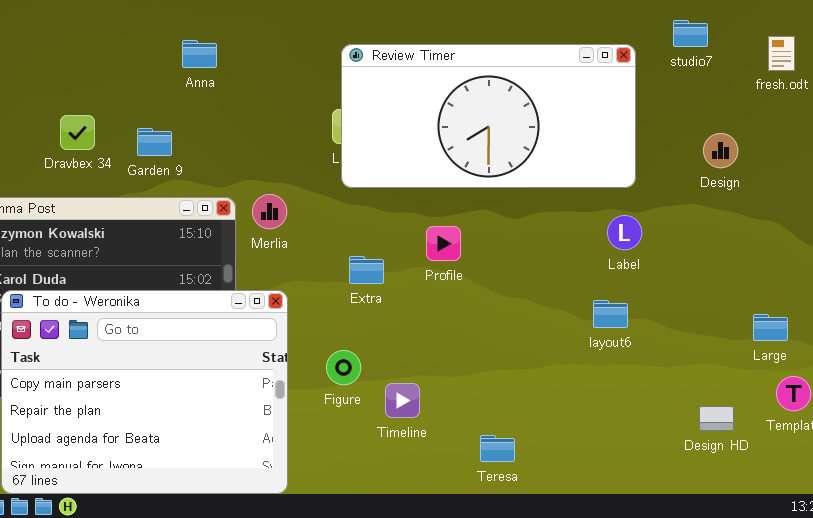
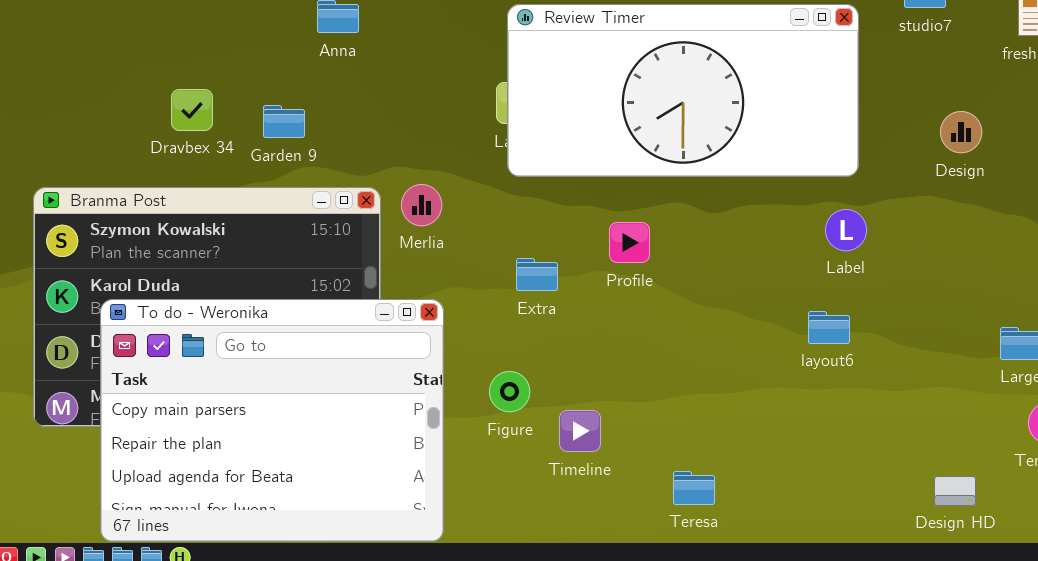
Design HD: [699,406,734,431] -> [934,476,976,506], moved

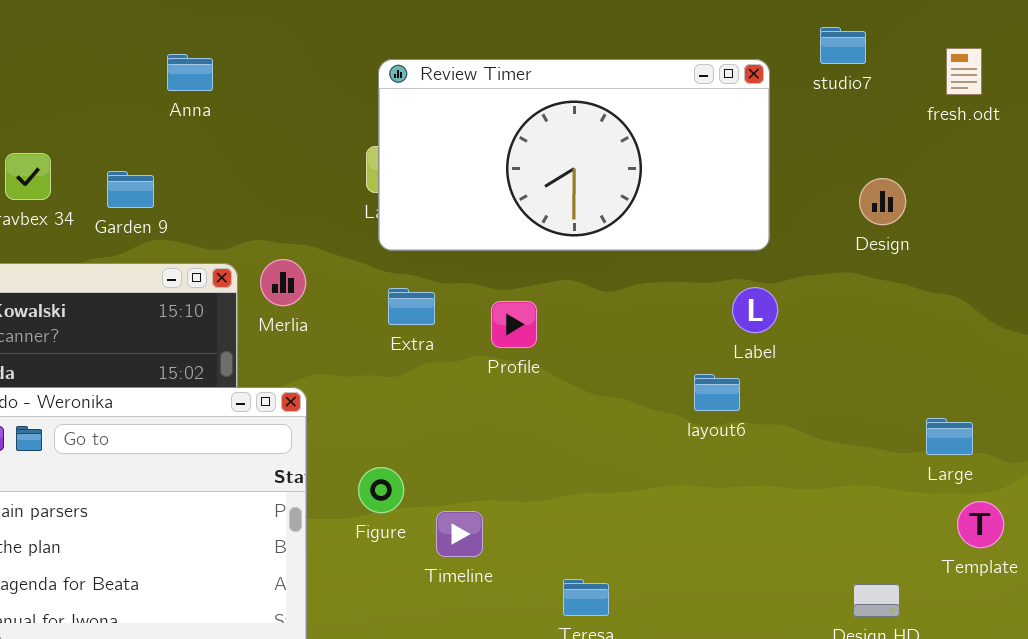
Extra: [516,258,558,291] -> [388,288,435,325], moved
layout6: [808,311,850,344] -> [694,374,740,411], moved

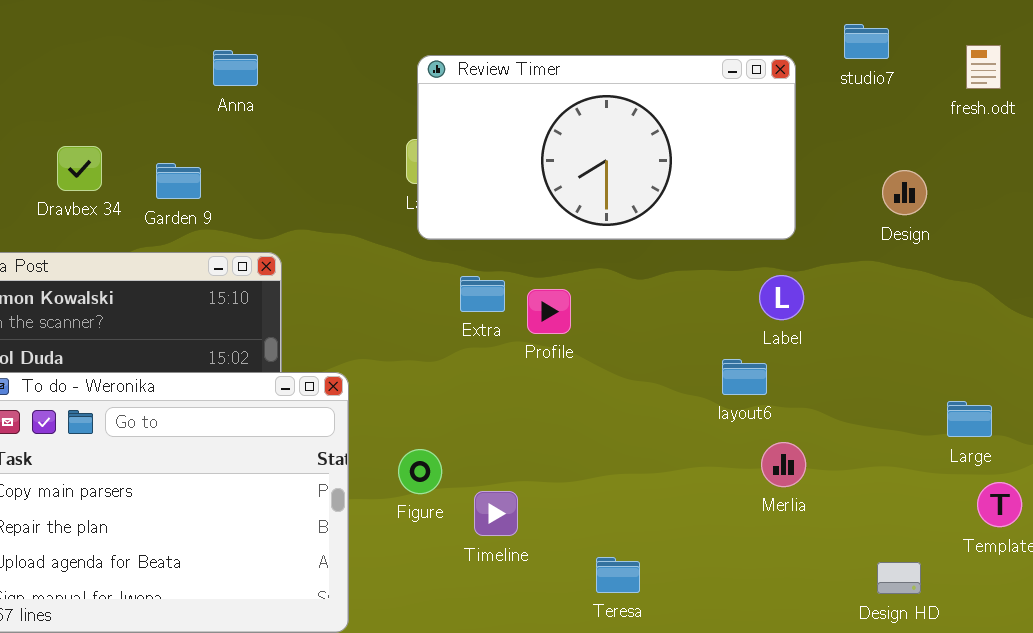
Merlia: [260,259,306,306] -> [761,442,806,487], moved
Extra: [388,288,435,325] -> [460,276,505,312], moved

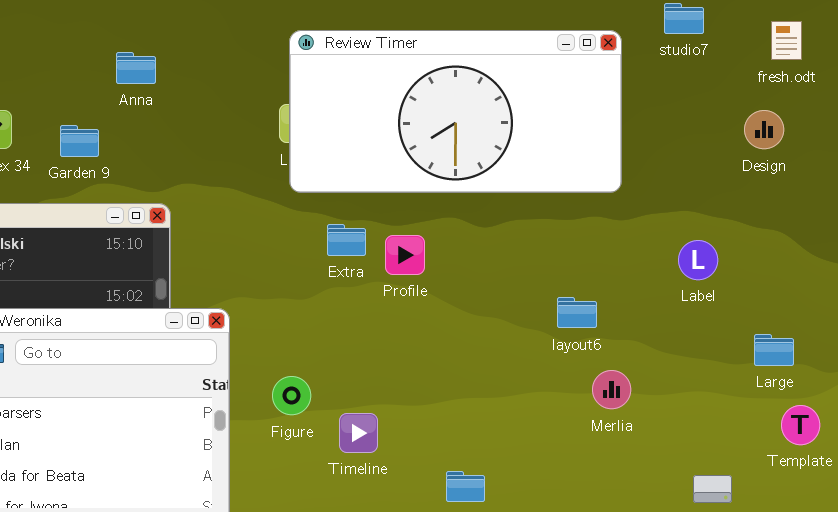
Anna: [213,50,258,86] -> [116,52,156,84], moved
Design: [882,170,927,215] -> [744,110,784,149], moved
Label: [759,275,804,320] -> [678,240,718,280], moved

